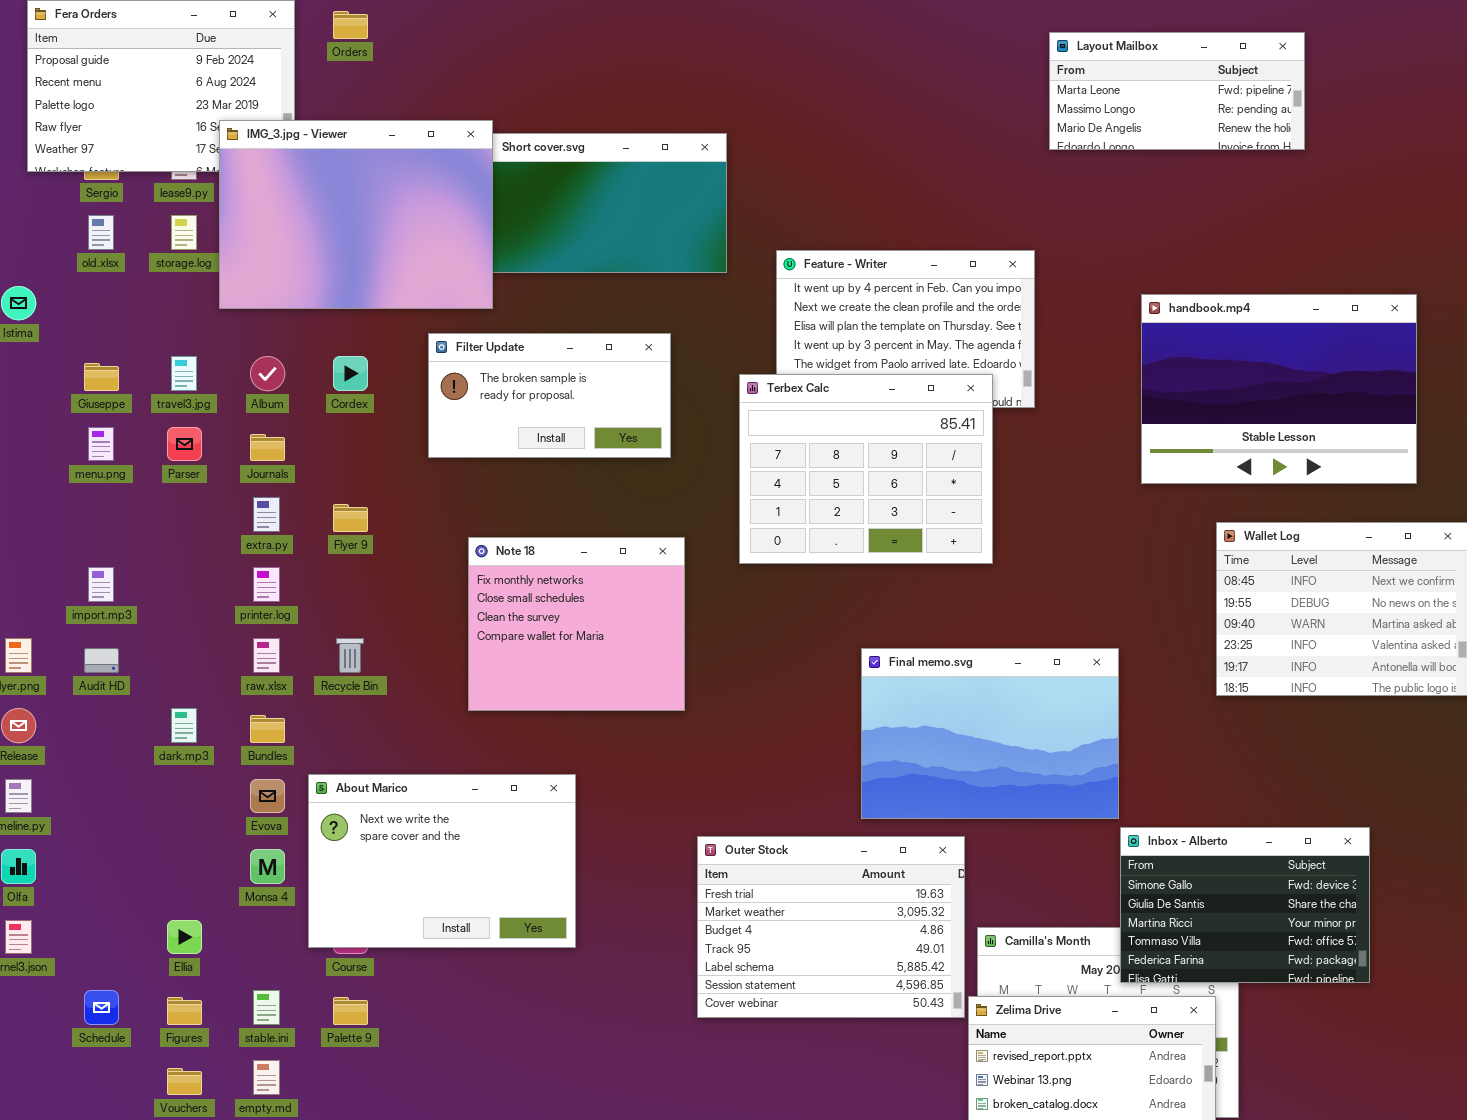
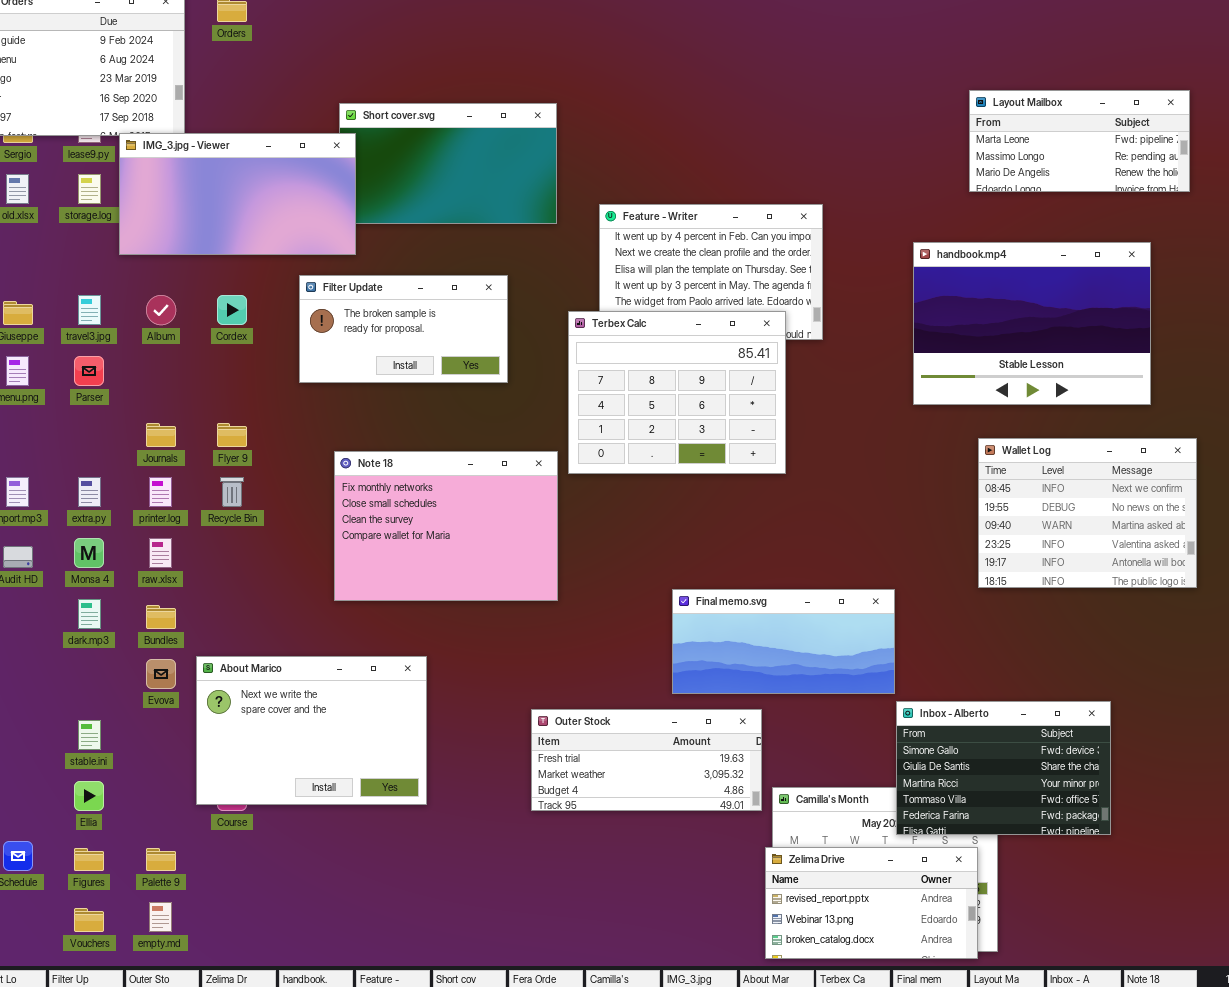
Layout Mailbox: [1049,32,1305,150] -> [969,90,1190,192], moved
IMG_3.jpg - Viewer: [219,120,493,309] -> [119,133,356,255], resized
Journals: [250,434,285,461] -> [146,423,176,447], moved
extra.py: [253,497,280,532] -> [78,477,101,507], moved
Note 18: [468,537,685,711] -> [334,451,558,601], resized
Recycle Bin: [336,638,364,673] -> [220,477,244,507], moved
Final memo.svg: [861,648,1119,819] -> [672,589,895,694], resized
Outer Stock: [697,836,965,1018] -> [531,709,762,811], resized
Monsa 4: [250,849,285,884] -> [74,538,104,568], moved
stable.ini: [253,990,280,1025] -> [78,720,101,750], moved
Palette 9: [333,997,368,1025] -> [146,848,176,871], moved

